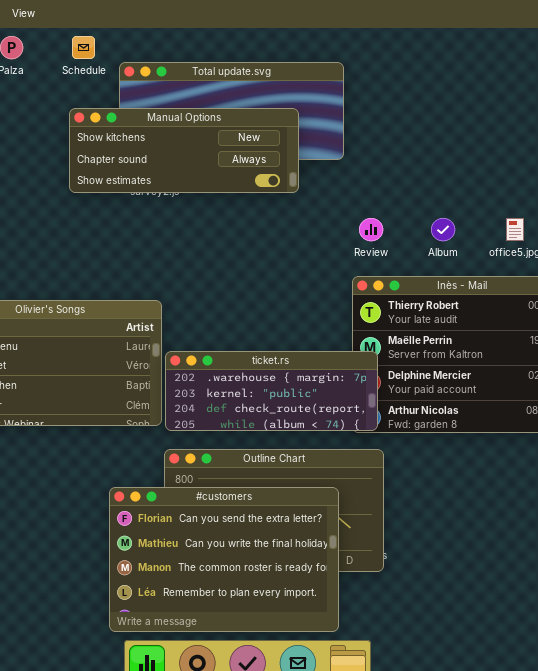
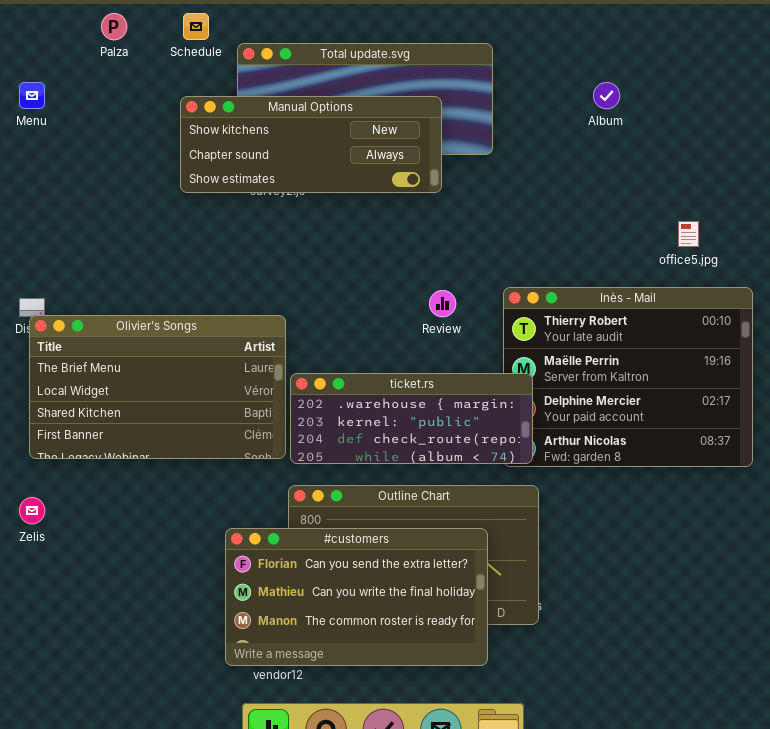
Review: [359,218,383,241] -> [429,290,456,317], moved
Album: [431,218,455,241] -> [593,82,620,109], moved
#customers: [109,487,339,632] -> [225,528,488,666], resized

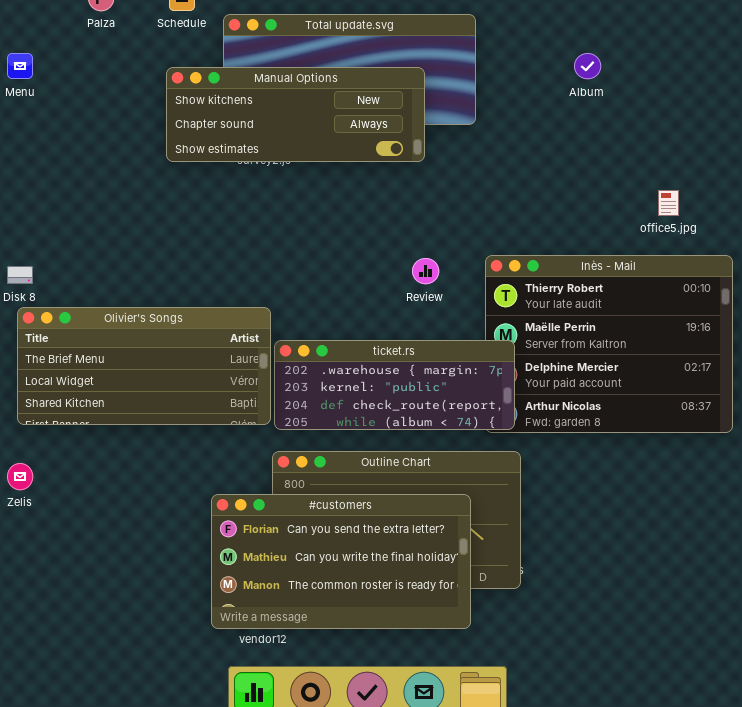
Olivier's Songs: [29,315,286,459] -> [17,307,271,425], resized

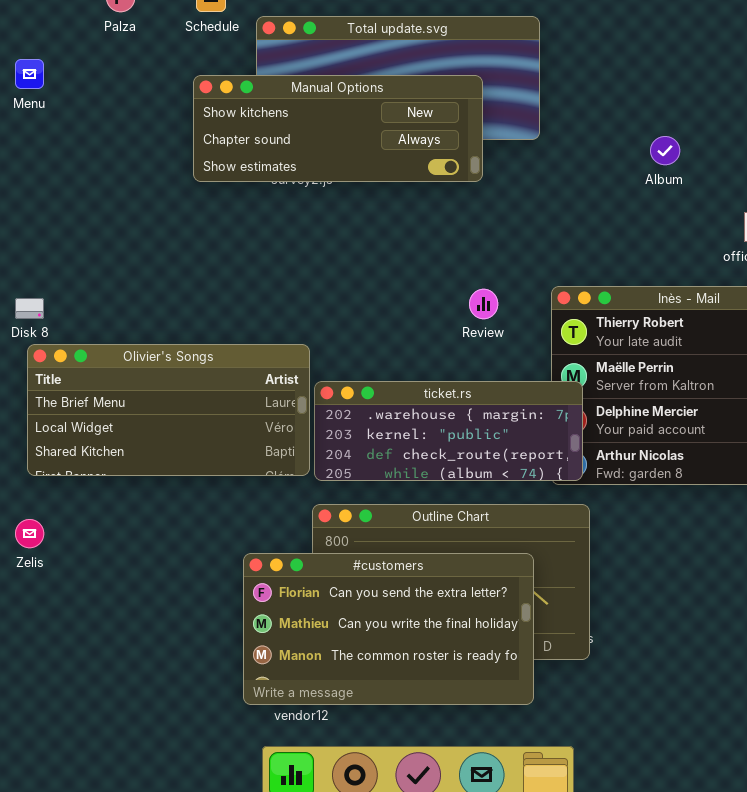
Album: [574,53,601,79] -> [650,136,680,165], moved

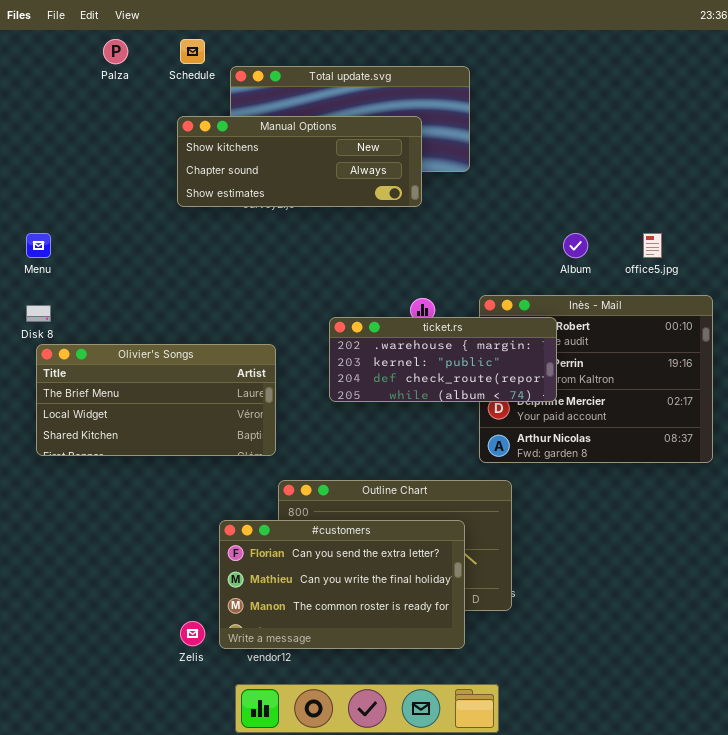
Menu: [15,59,44,89] -> [26,233,51,258], moved
Album: [650,136,680,165] -> [563,233,588,258], moved
ticket.rs: [314,381,583,481] -> [329,317,557,402], moved
Zelis: [15,519,44,548] -> [180,621,205,646], moved

